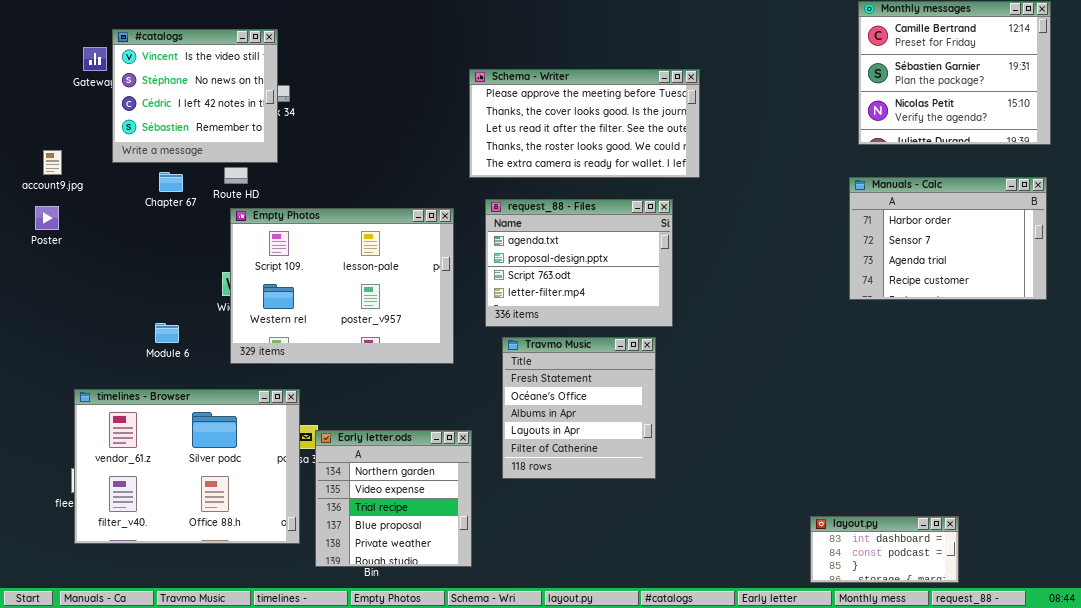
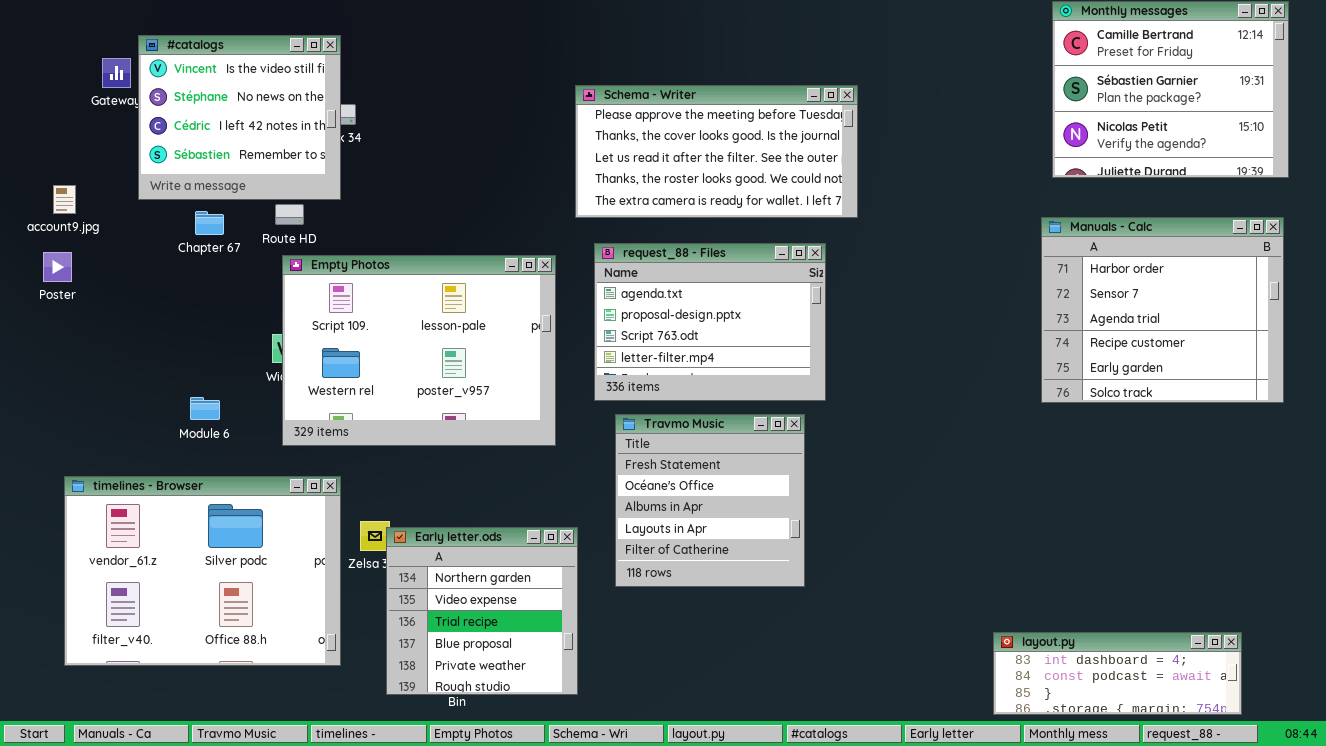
Manuals - Calc: [849,177,1047,300] -> [1041,217,1284,403], resized
timelines - Browser: [74,389,300,544] -> [64,476,341,666], moved
layout.py: [810,516,959,583] -> [993,632,1242,715], resized

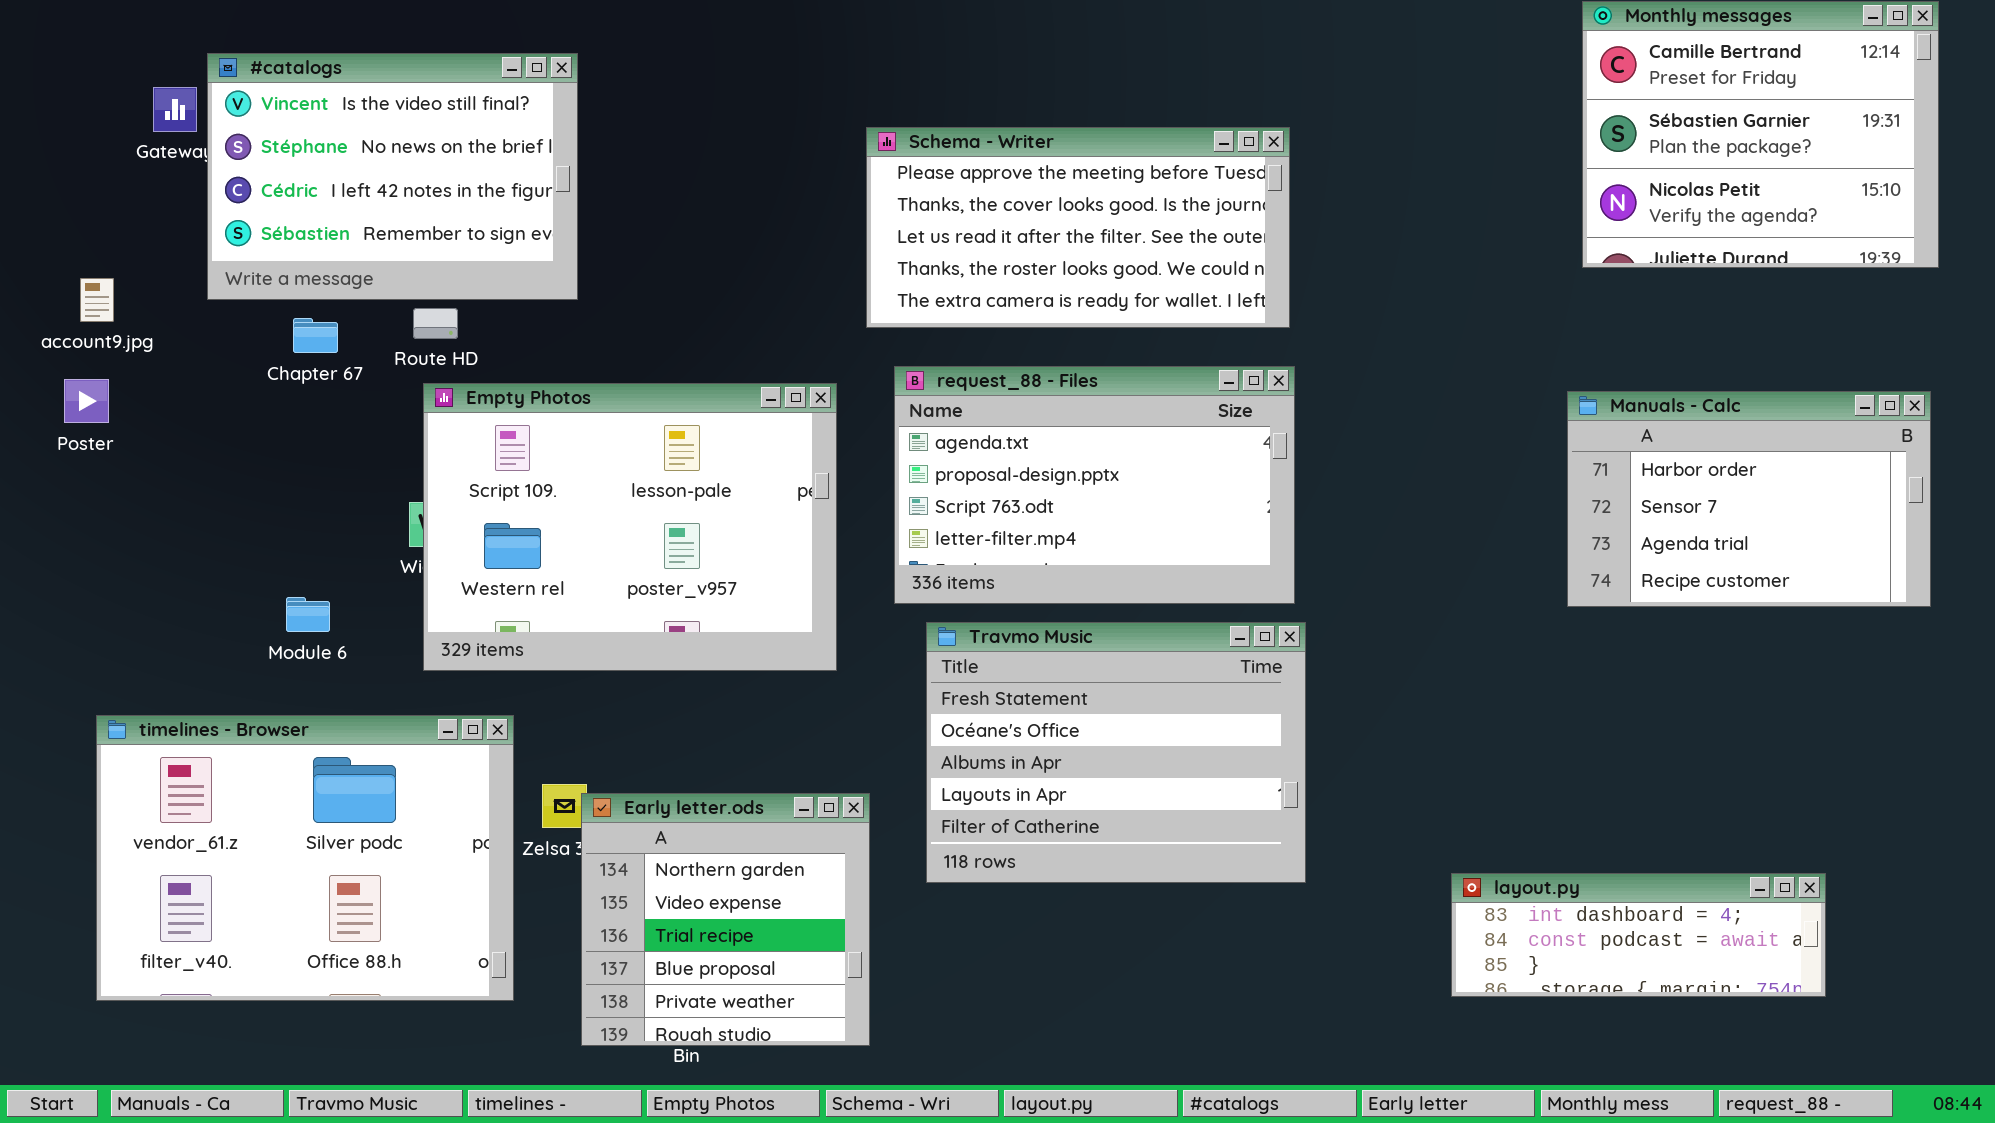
#catalogs: [138,35,341,200] -> [207,53,578,300], resized
Manuals - Calc: [1041,217,1284,403] -> [1567,391,1931,607], resized
request_88 - Files: [594,243,826,401] -> [894,366,1295,604], resized
Travmo Music: [615,414,805,587] -> [926,622,1306,883], resized
layout.py: [993,632,1242,715] -> [1451,873,1826,997], moved

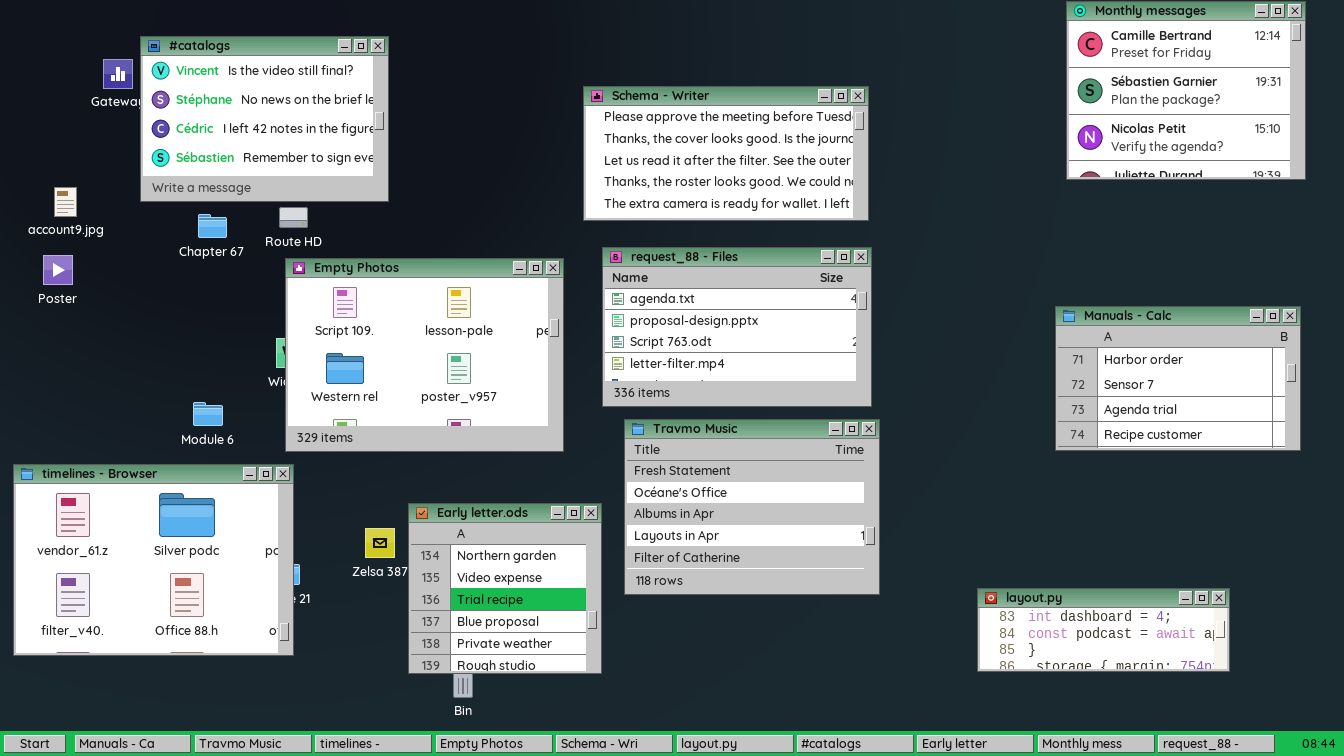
Manuals - Calc: [1567,391,1931,607] -> [1055,306,1301,451], moved
timelines - Browser: [96,715,514,1001] -> [13,464,294,656], moved
Early letter.ods: [581,793,870,1046] -> [408,503,602,674], moved

